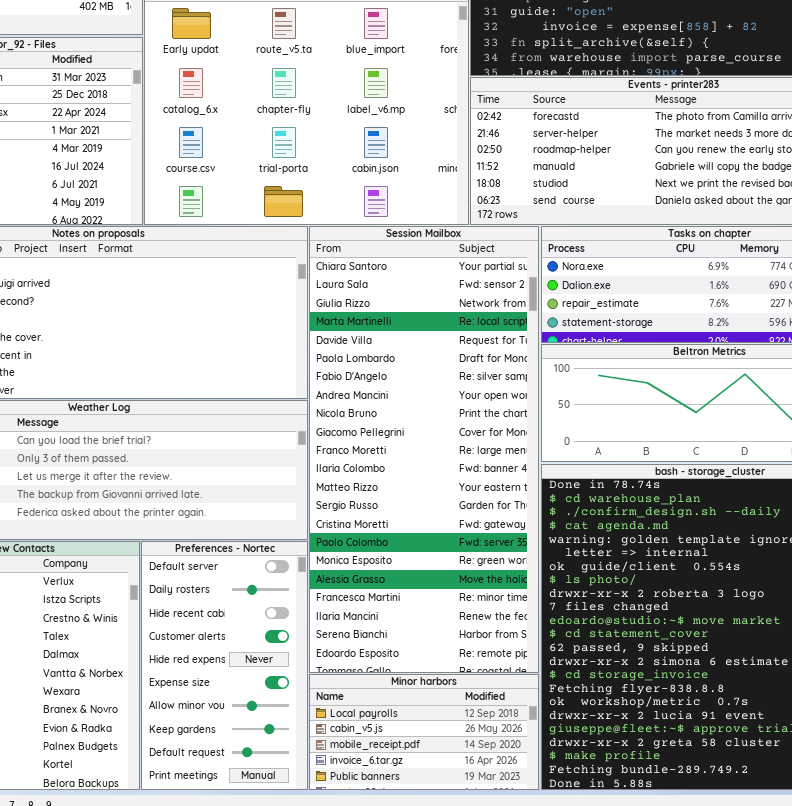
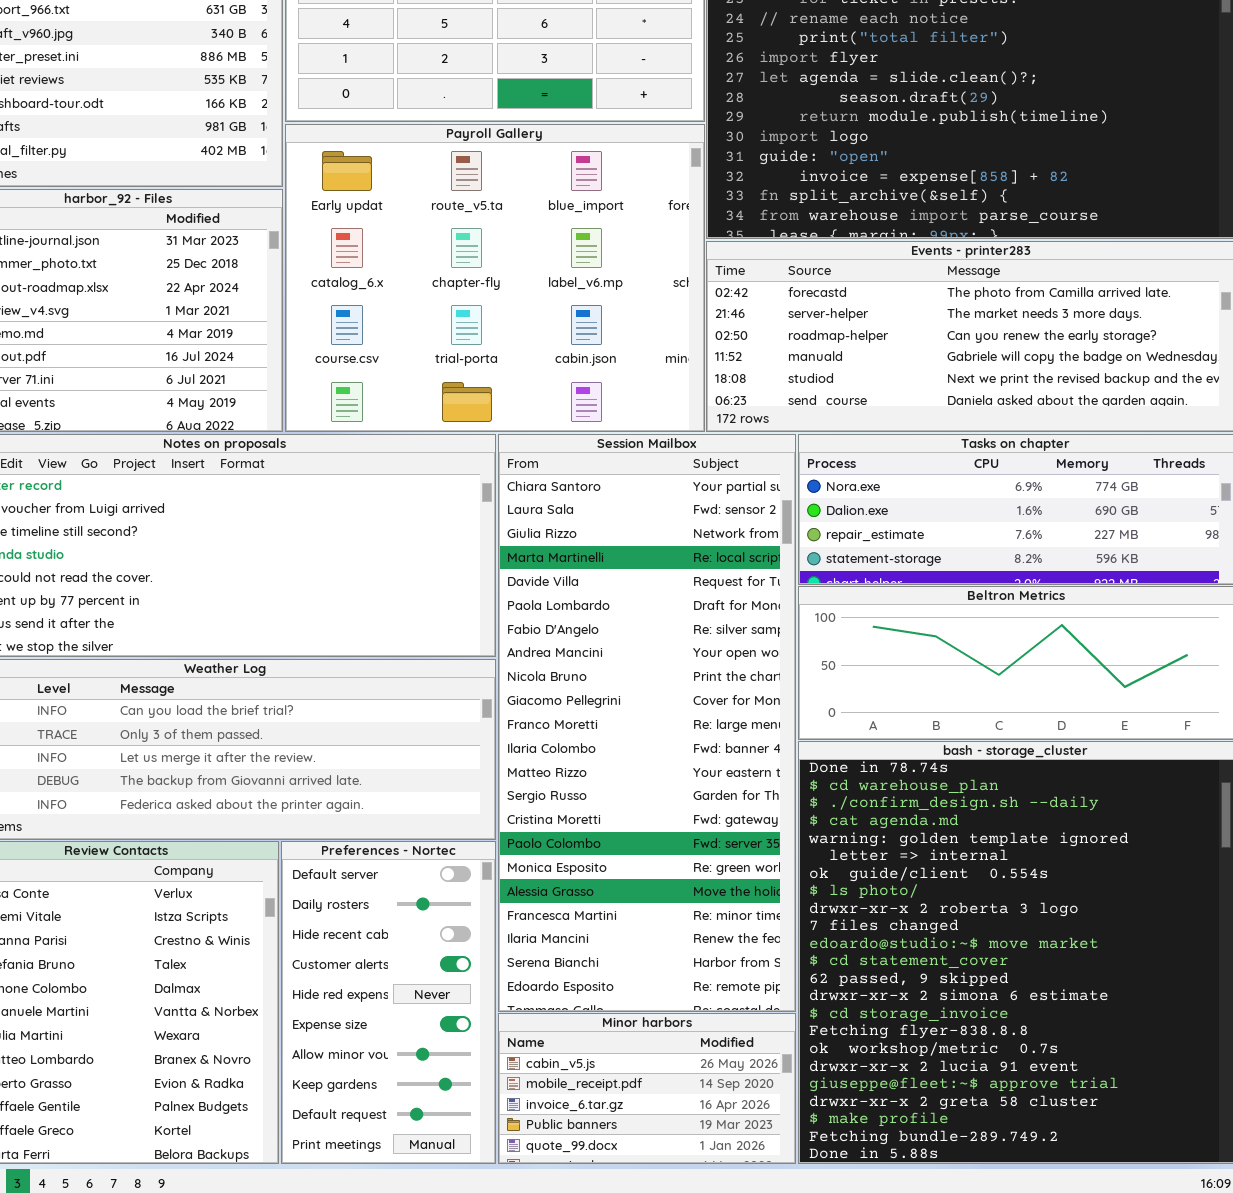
Minor harbors: [309,674,539,790] -> [498,1013,796,1164], scrolled down 1 row

